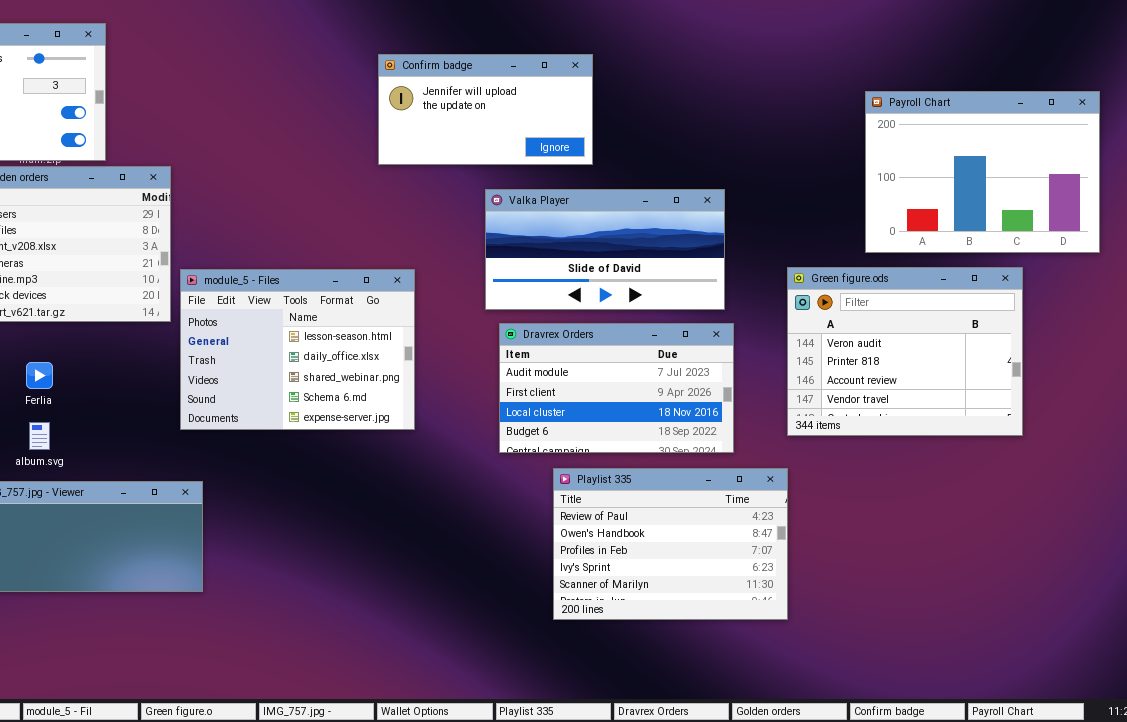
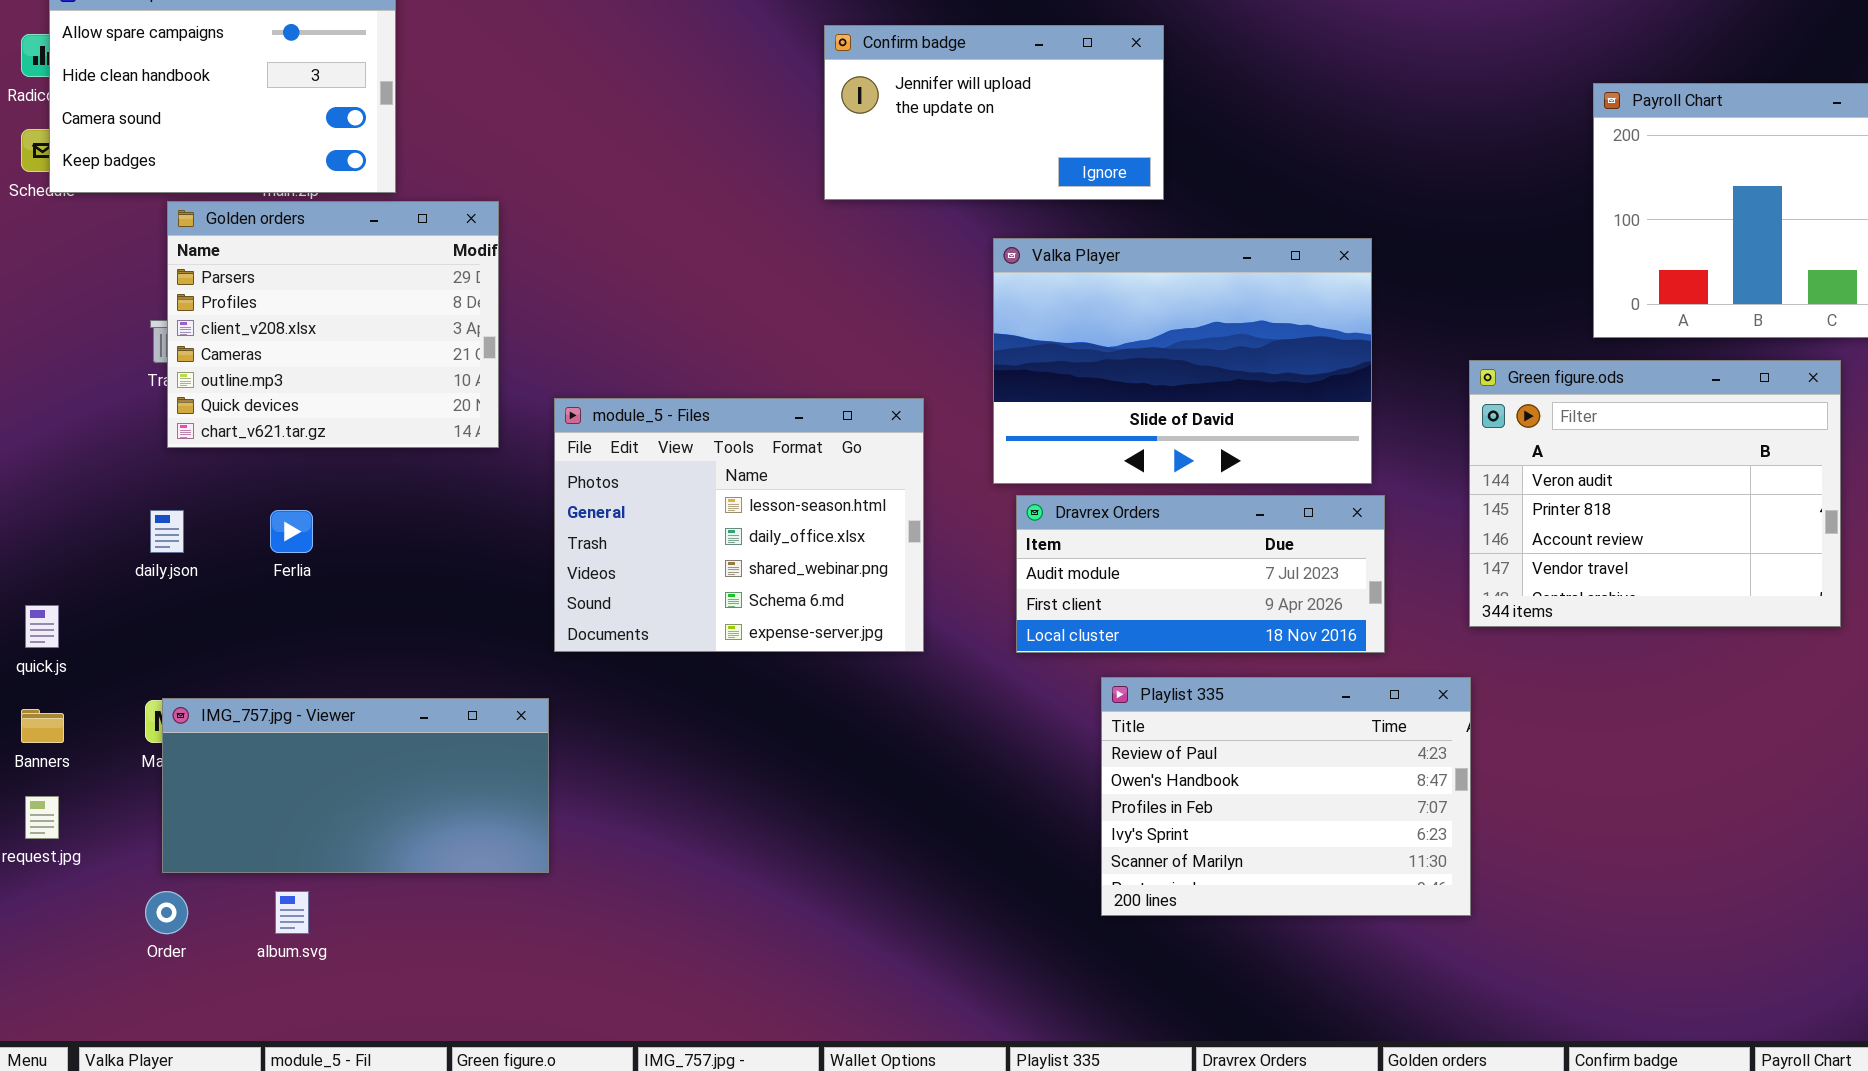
Valka Player: [485,189,725,310] -> [993,238,1372,484], resized
module_5 - Files: [180,269,415,430] -> [554,398,924,652], moved
Dravrex Orders: [499,323,734,453] -> [1016,495,1385,653], resized
album.svg: [29,422,50,450] -> [275,891,309,934], moved

